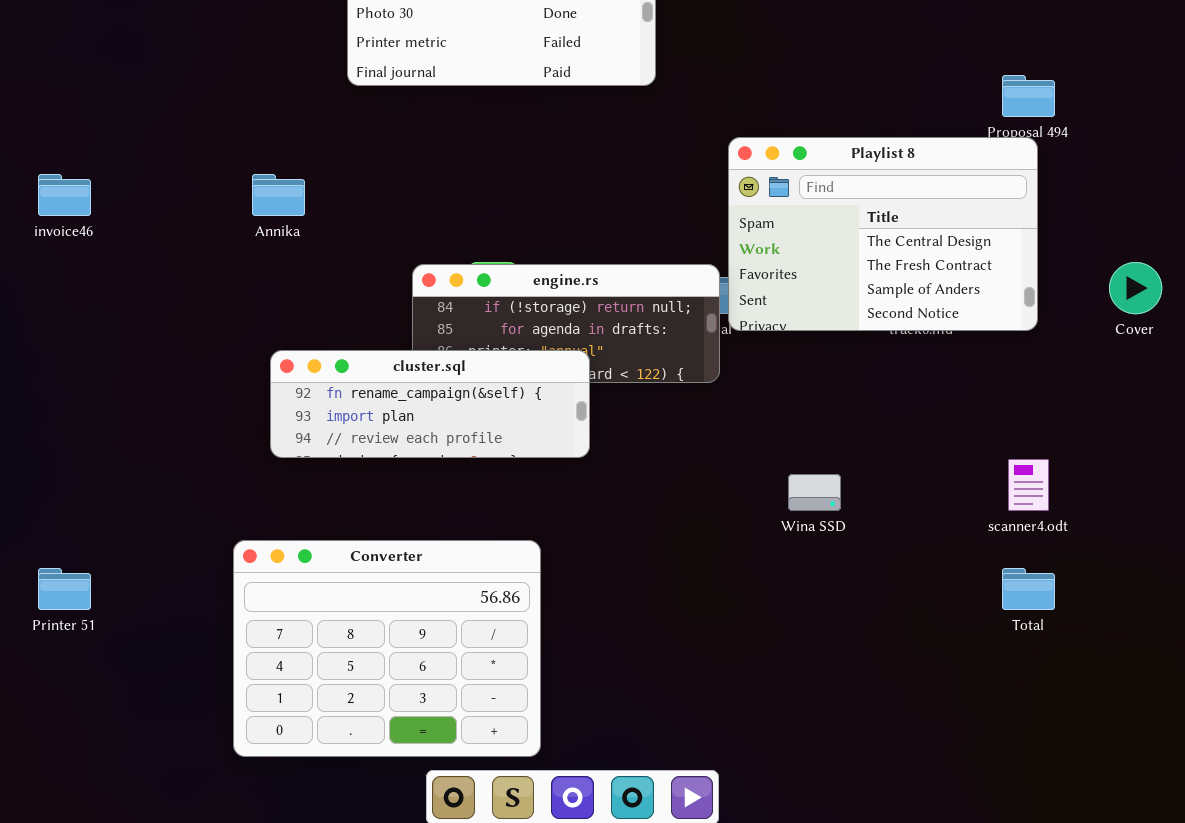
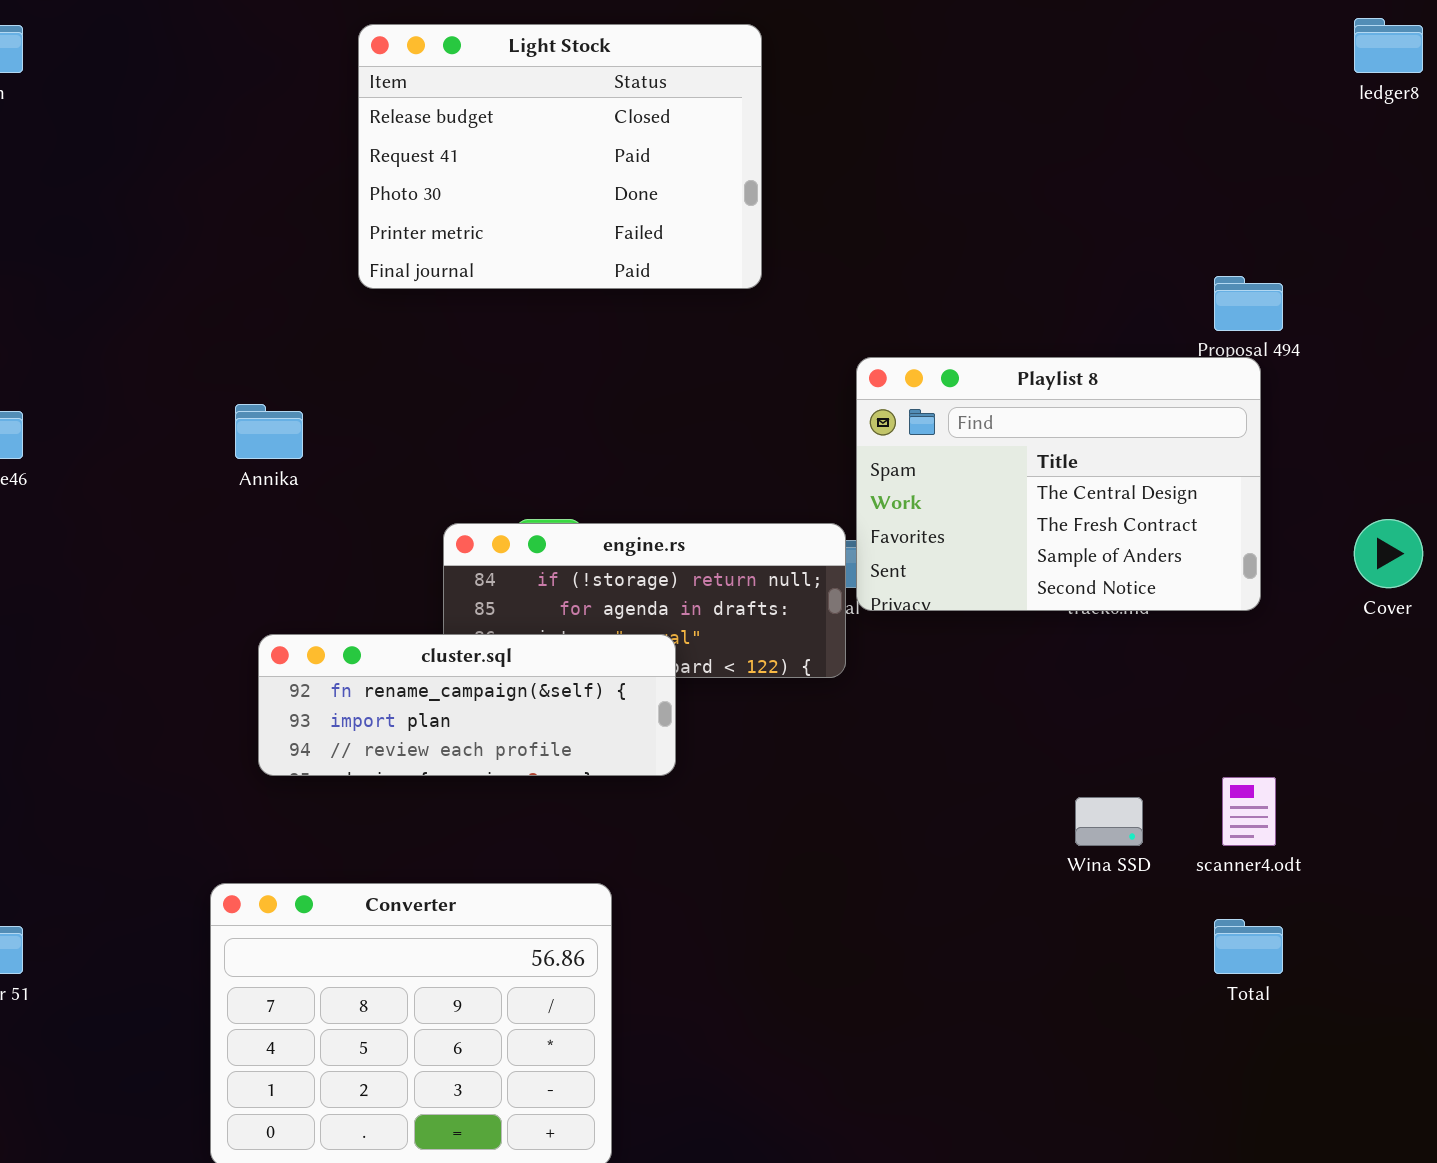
Wina SSD: [788,474,841,511] -> [1075,797,1143,846], moved

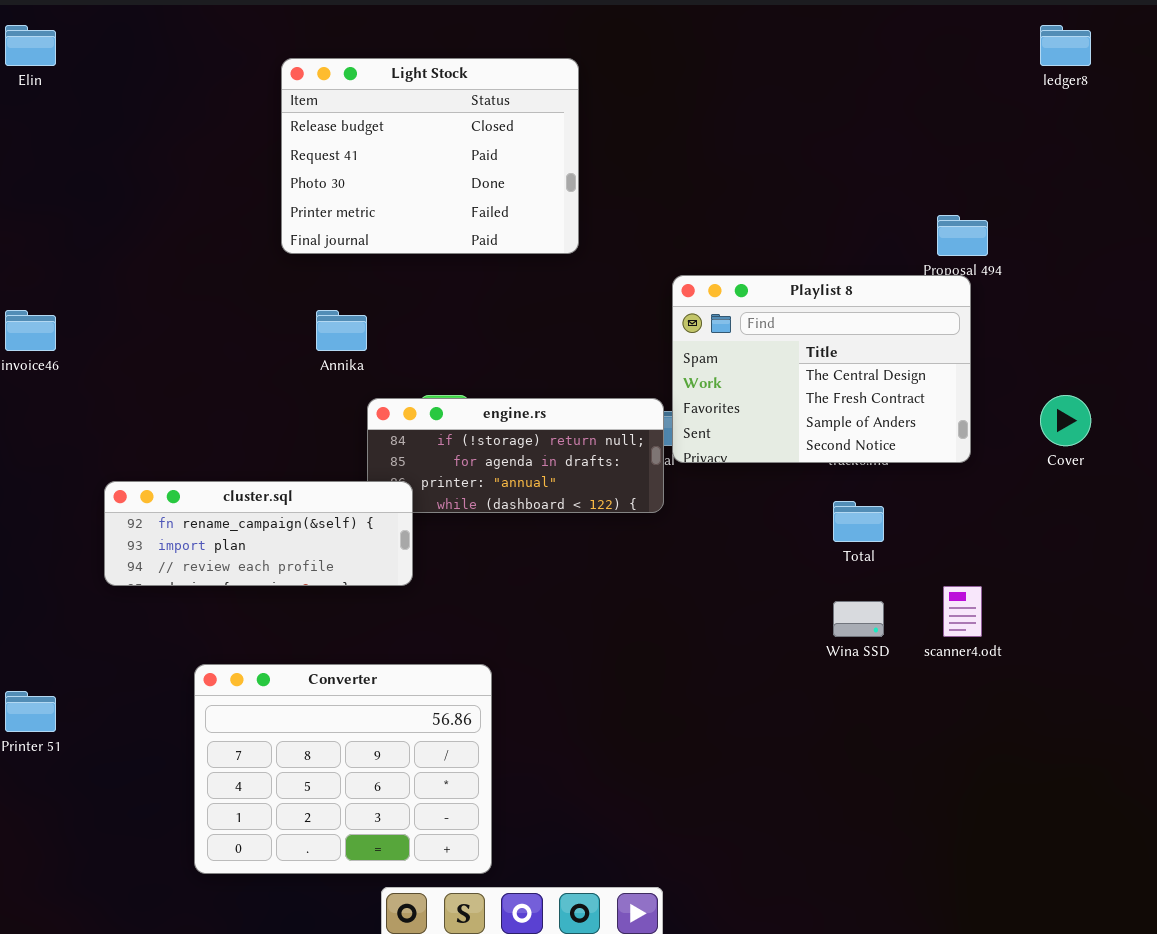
Light Stock: [358,24,762,289] -> [281,58,579,254], moved
Annika: [235,404,303,459] -> [316,310,367,351], moved
cluster.sql: [258,634,676,776] -> [104,481,413,586], moved
Total: [1214,919,1283,974] -> [833,501,884,542], moved

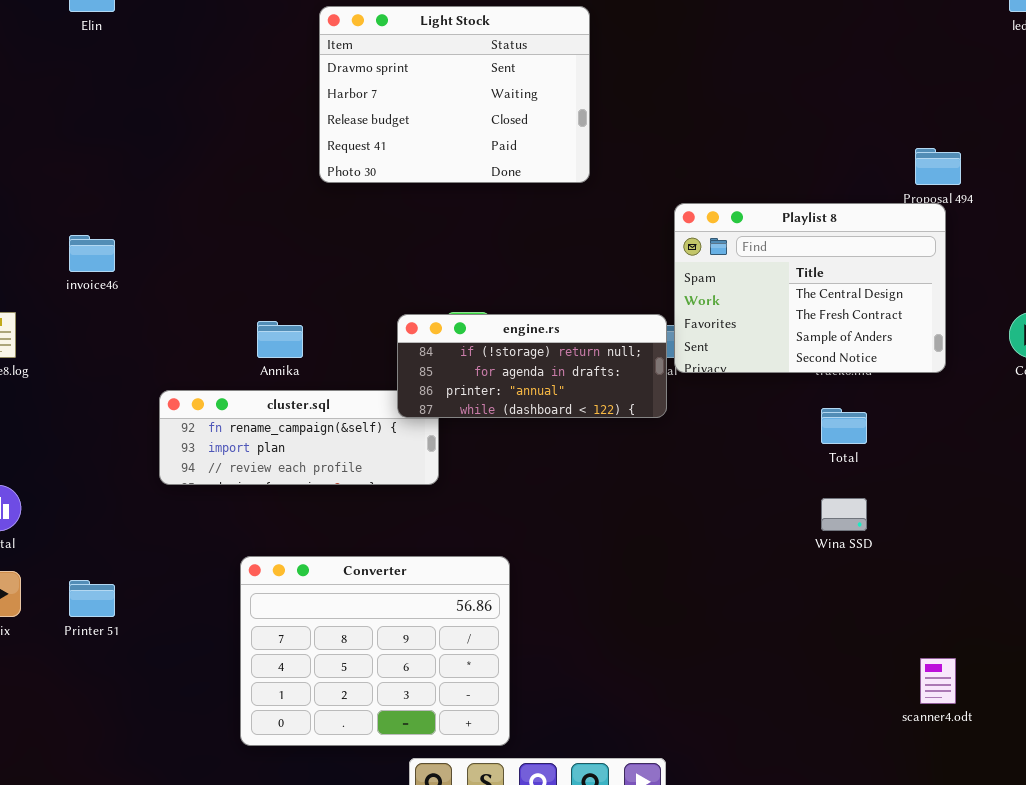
Light Stock: [281,58,579,254] -> [319,6,590,183], scrolled up 2 rows
Annika: [316,310,367,351] -> [257,321,303,358], moved
engine.rs: [367,398,664,513] -> [397,314,667,418], raised
scanner4.odt: [943,586,982,637] -> [920,658,956,704], moved

